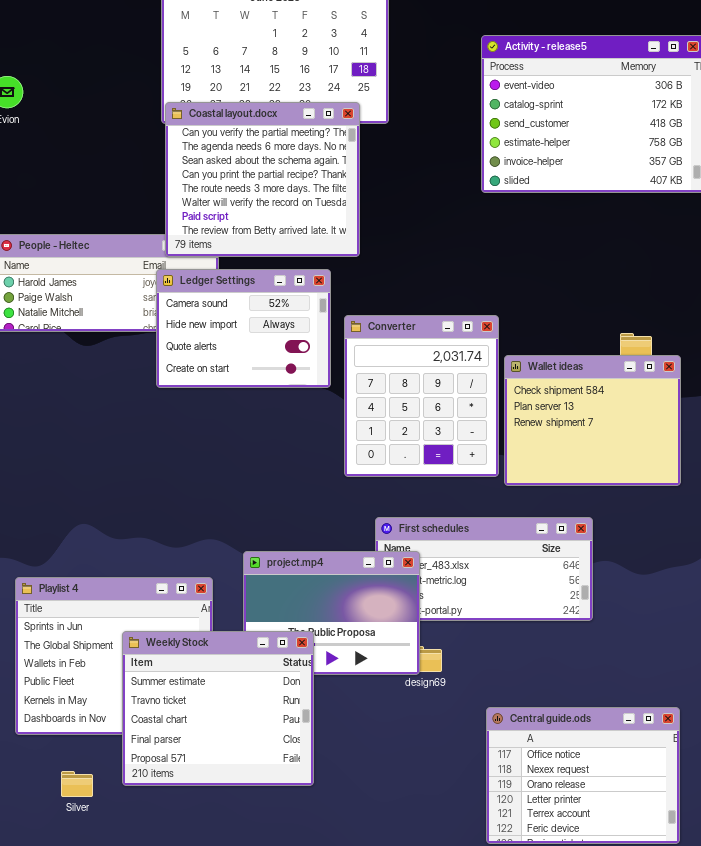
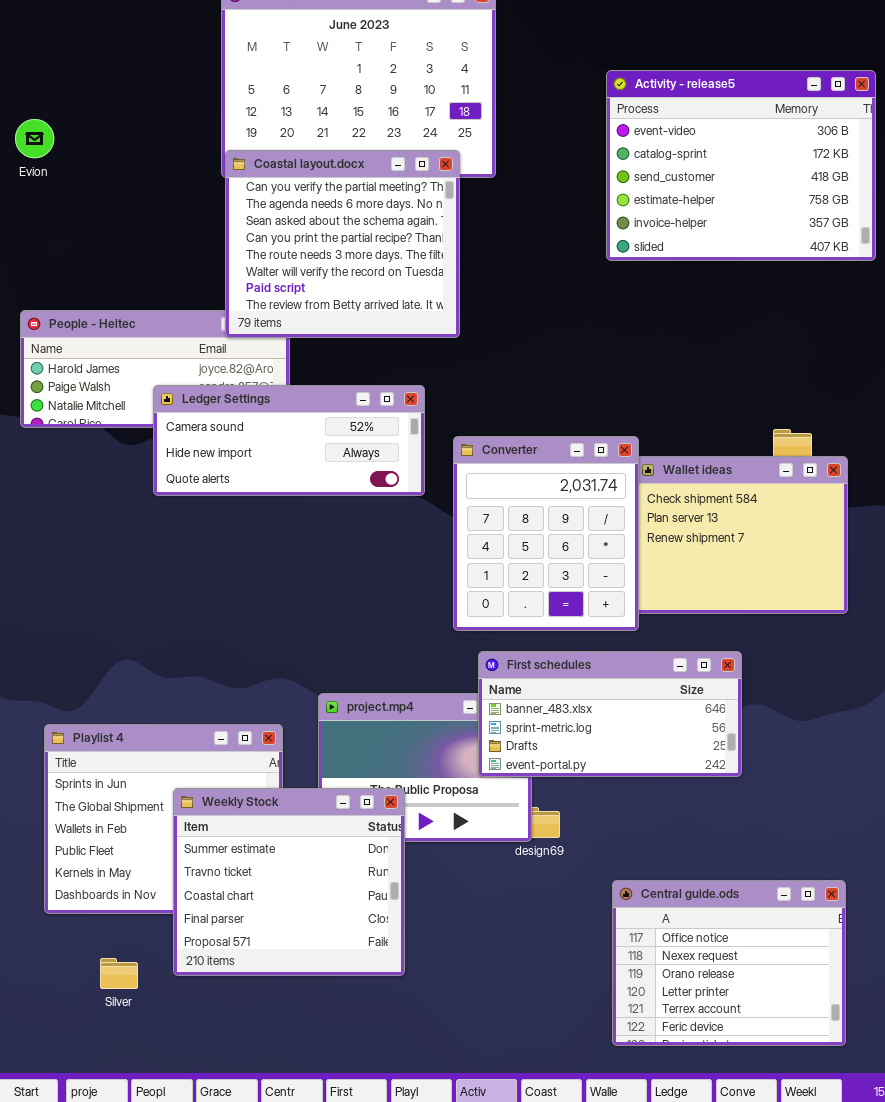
Ledger Settings: [156,269,331,388] -> [153,385,425,496], resized
Converter: [344,315,499,477] -> [453,436,639,631], moved
First schedules: [375,517,593,621] -> [478,651,742,777], raised

